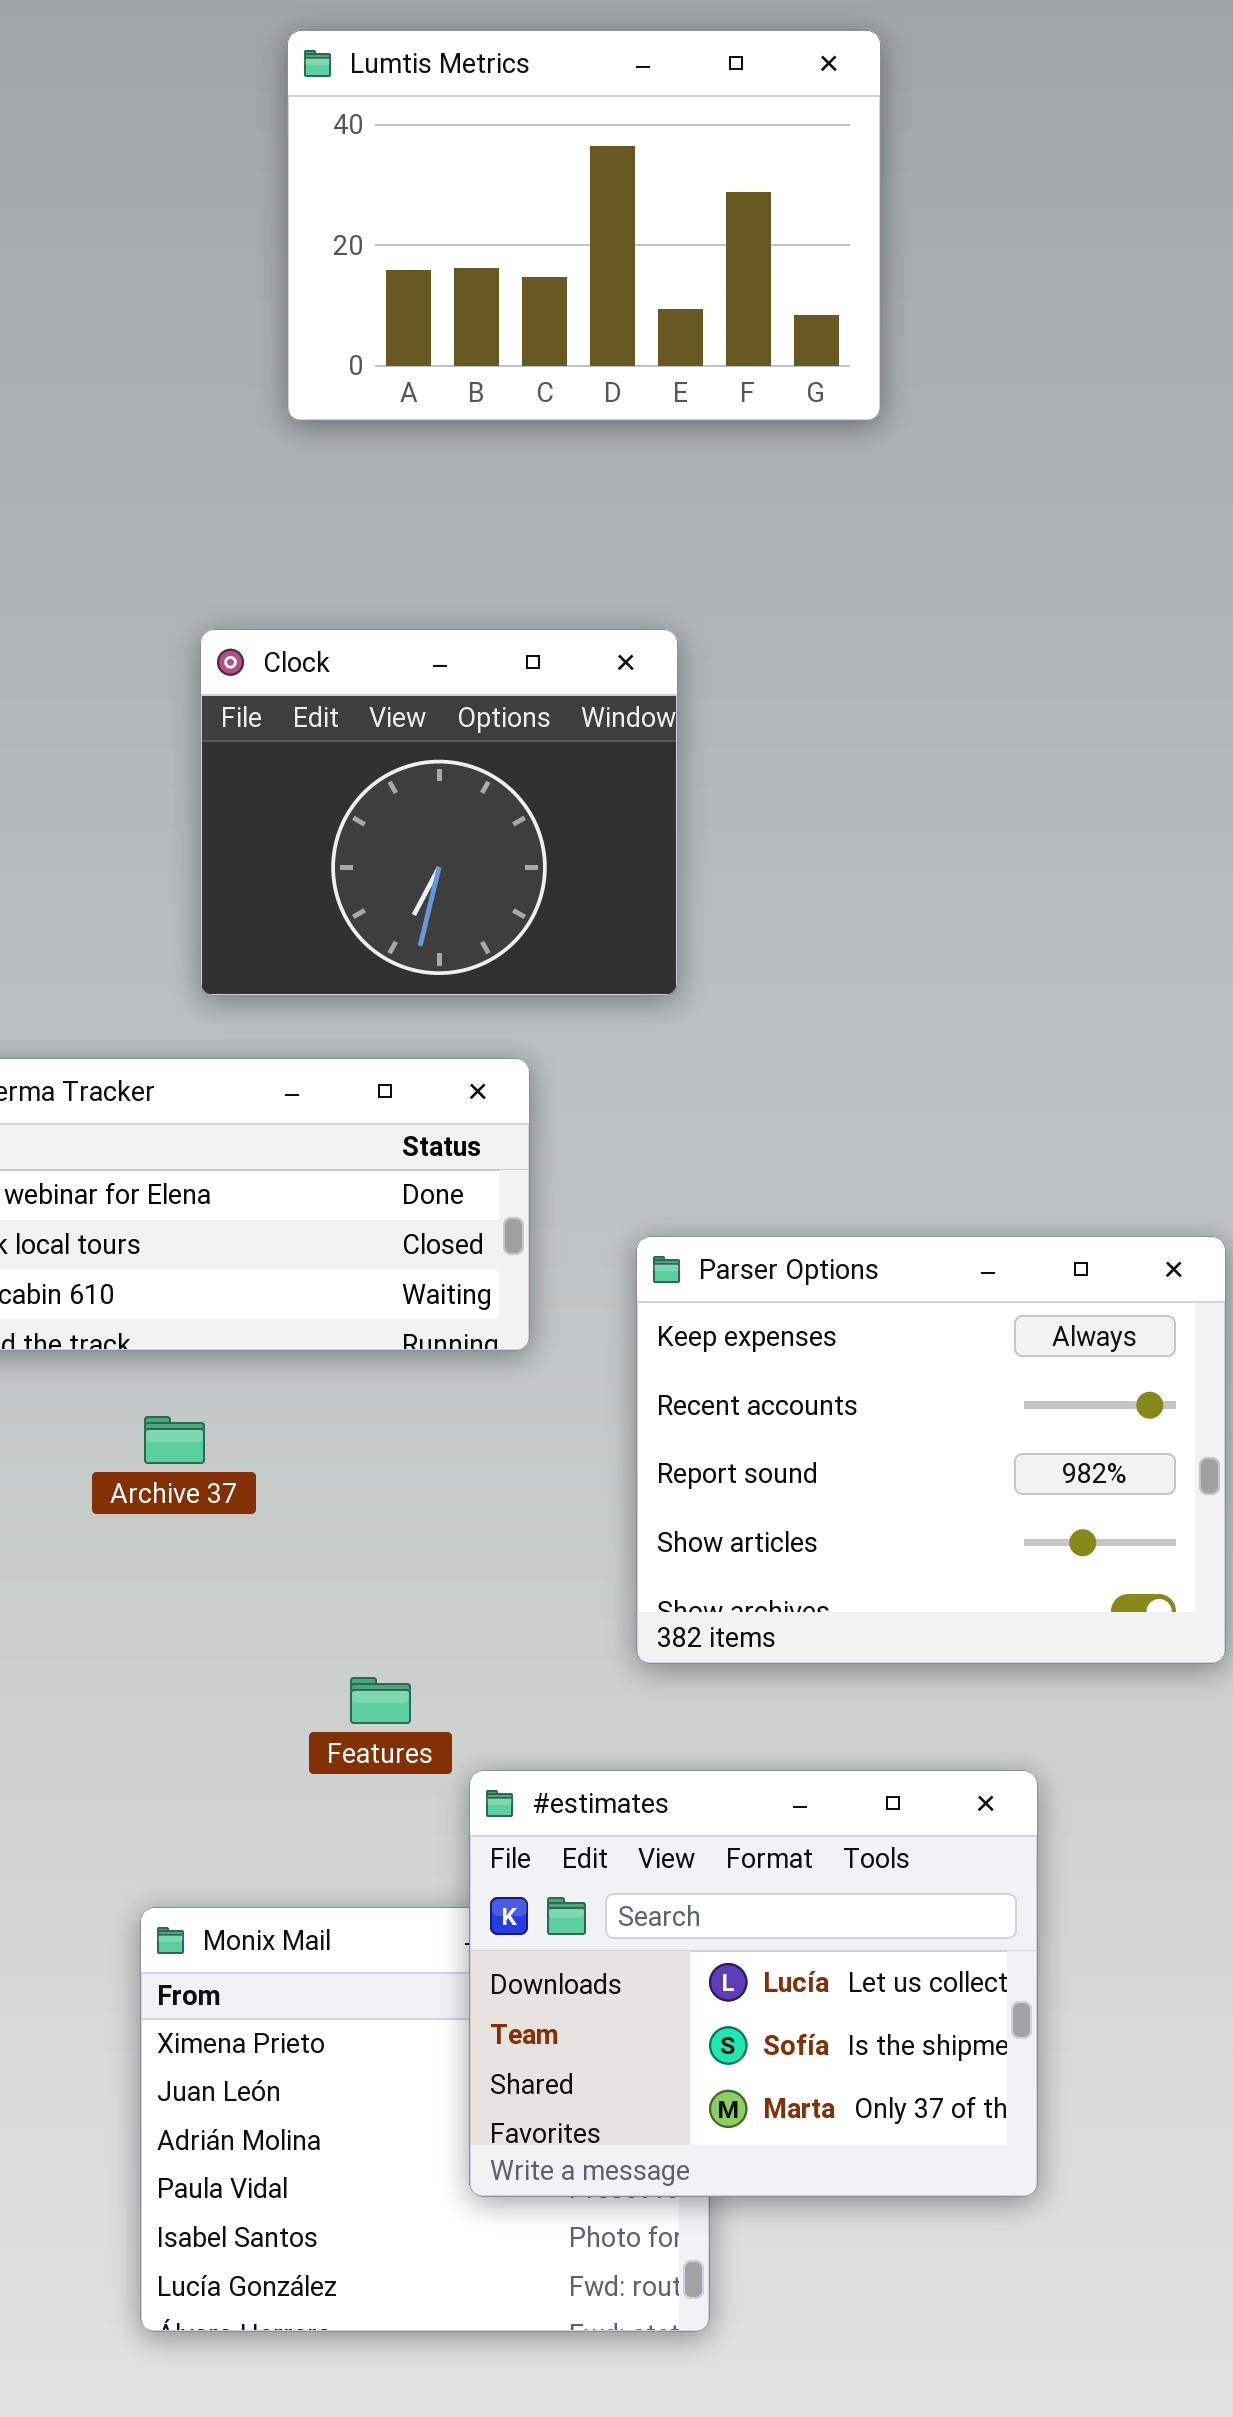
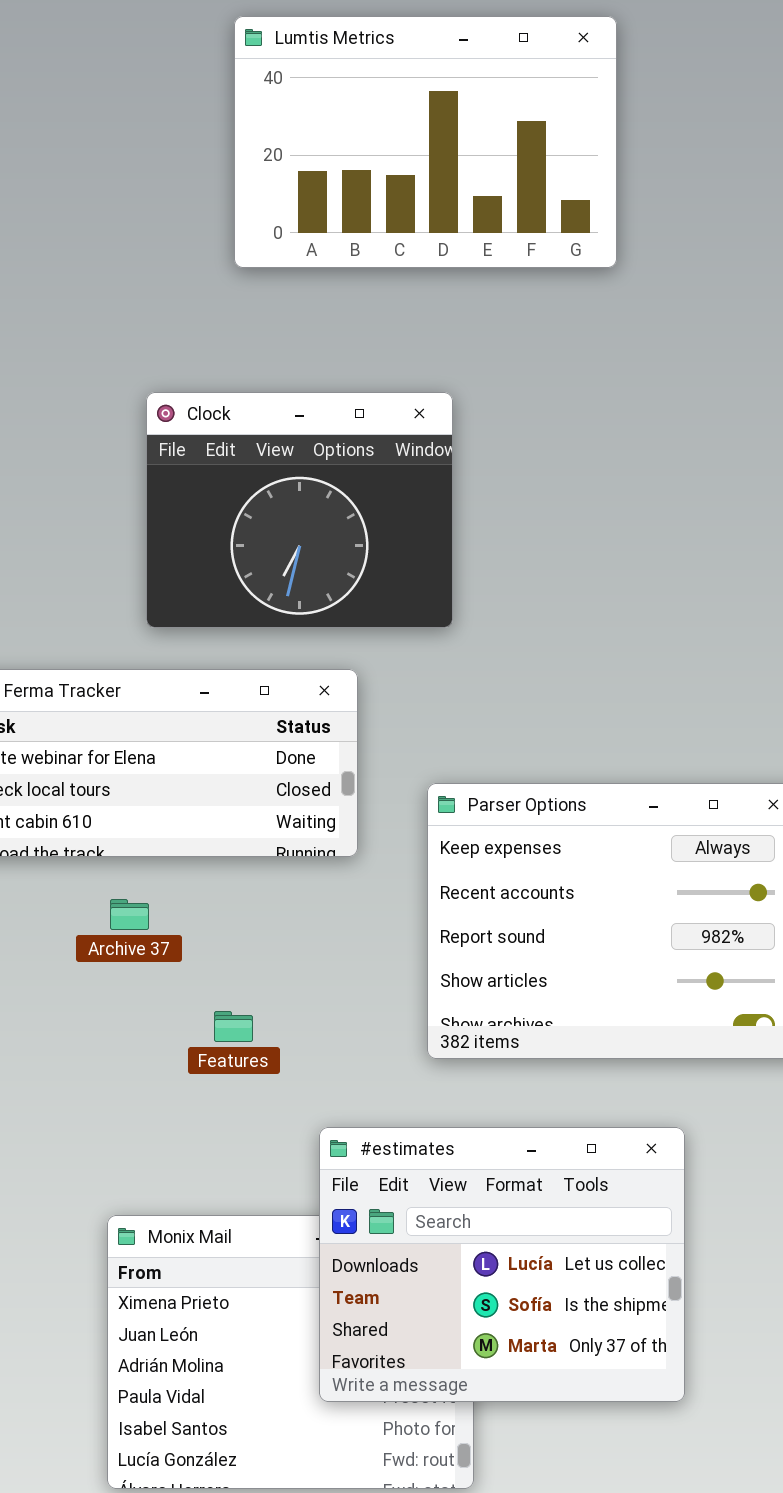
Lumtis Metrics: [287,30,881,421] -> [234,16,617,268], moved
Features: [350,1677,411,1724] -> [214,1011,253,1042], moved

